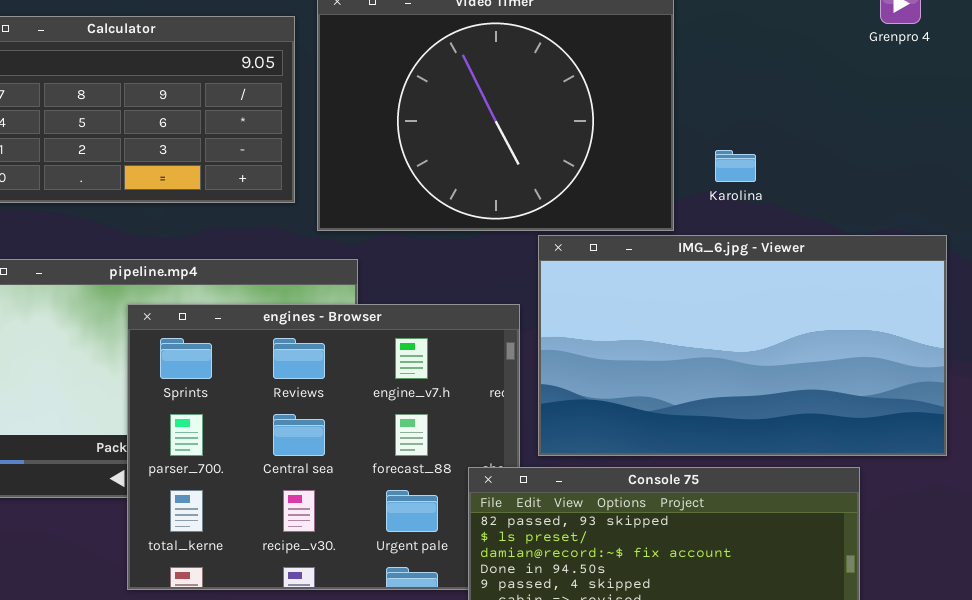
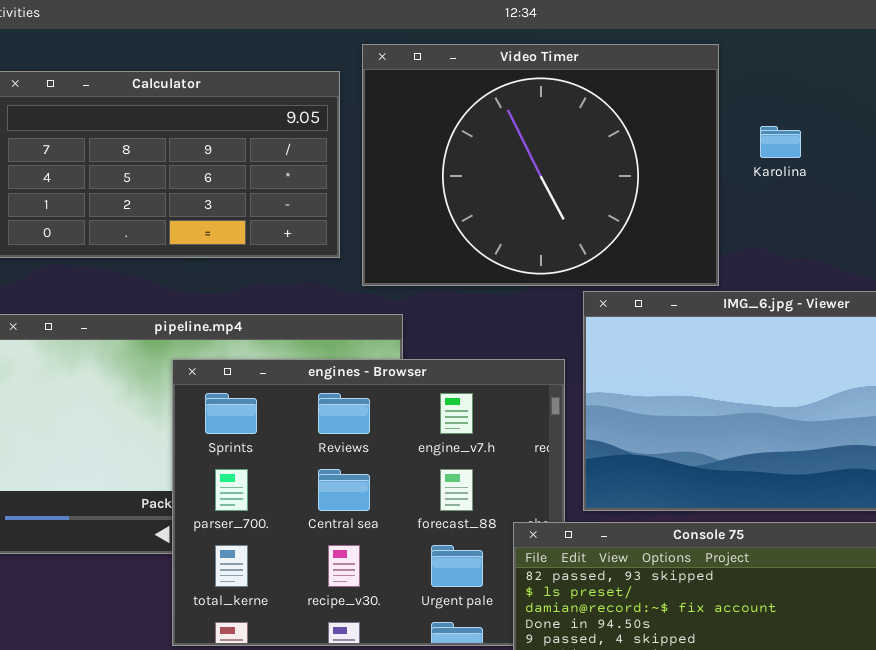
Karolina: [715,150,756,182] -> [760,126,801,158], moved

